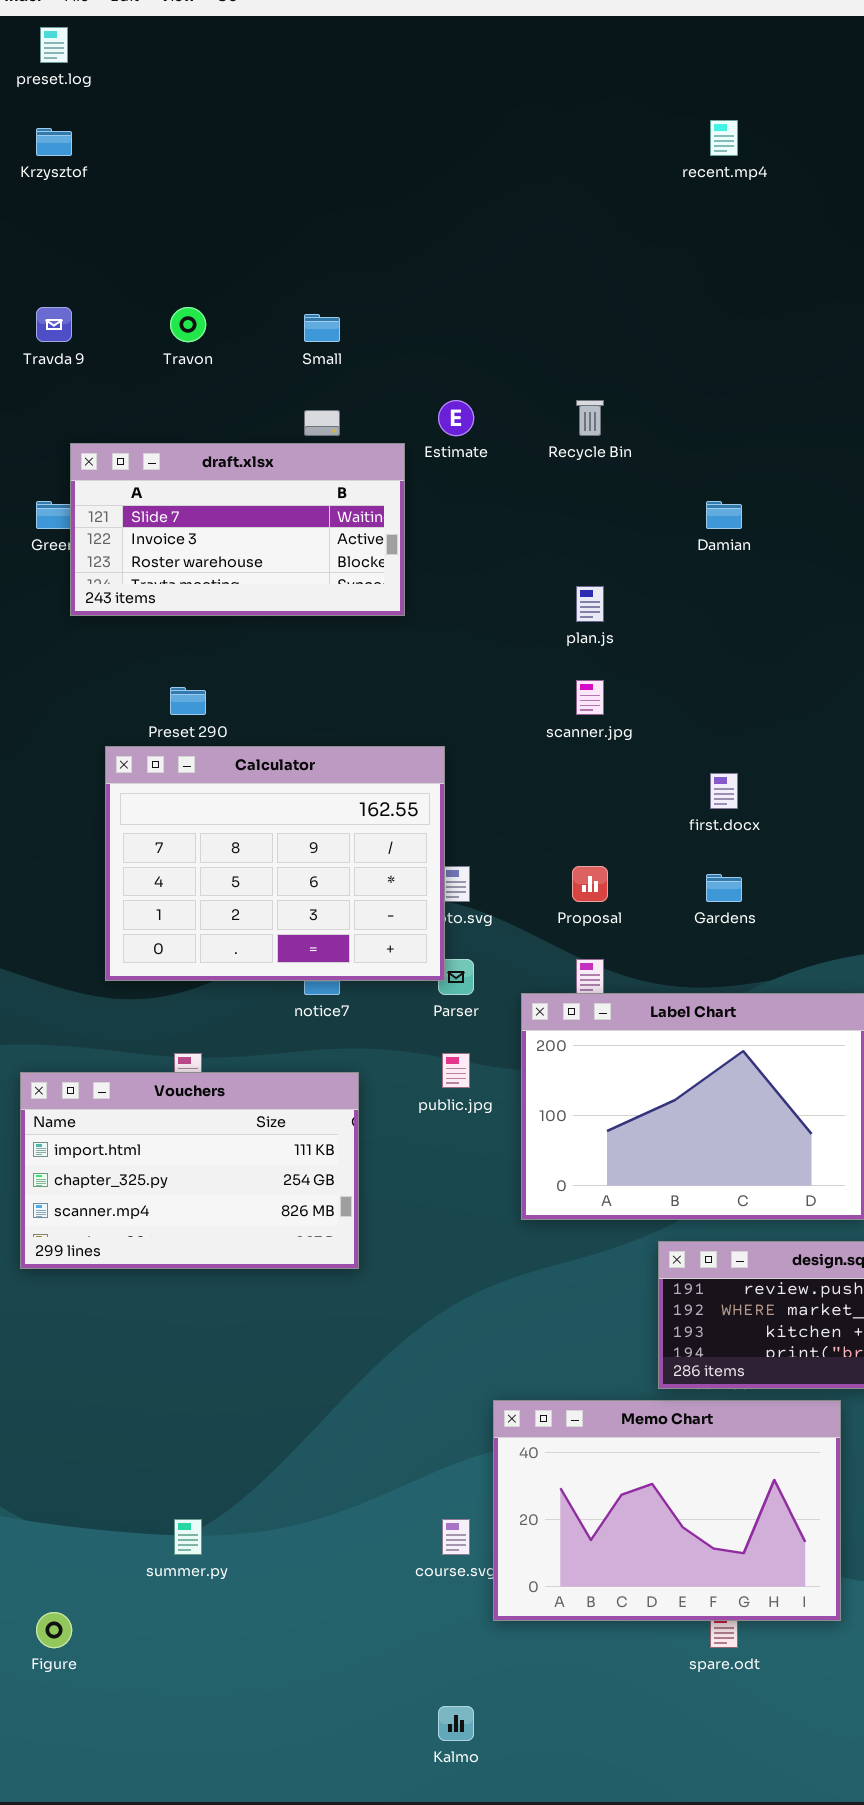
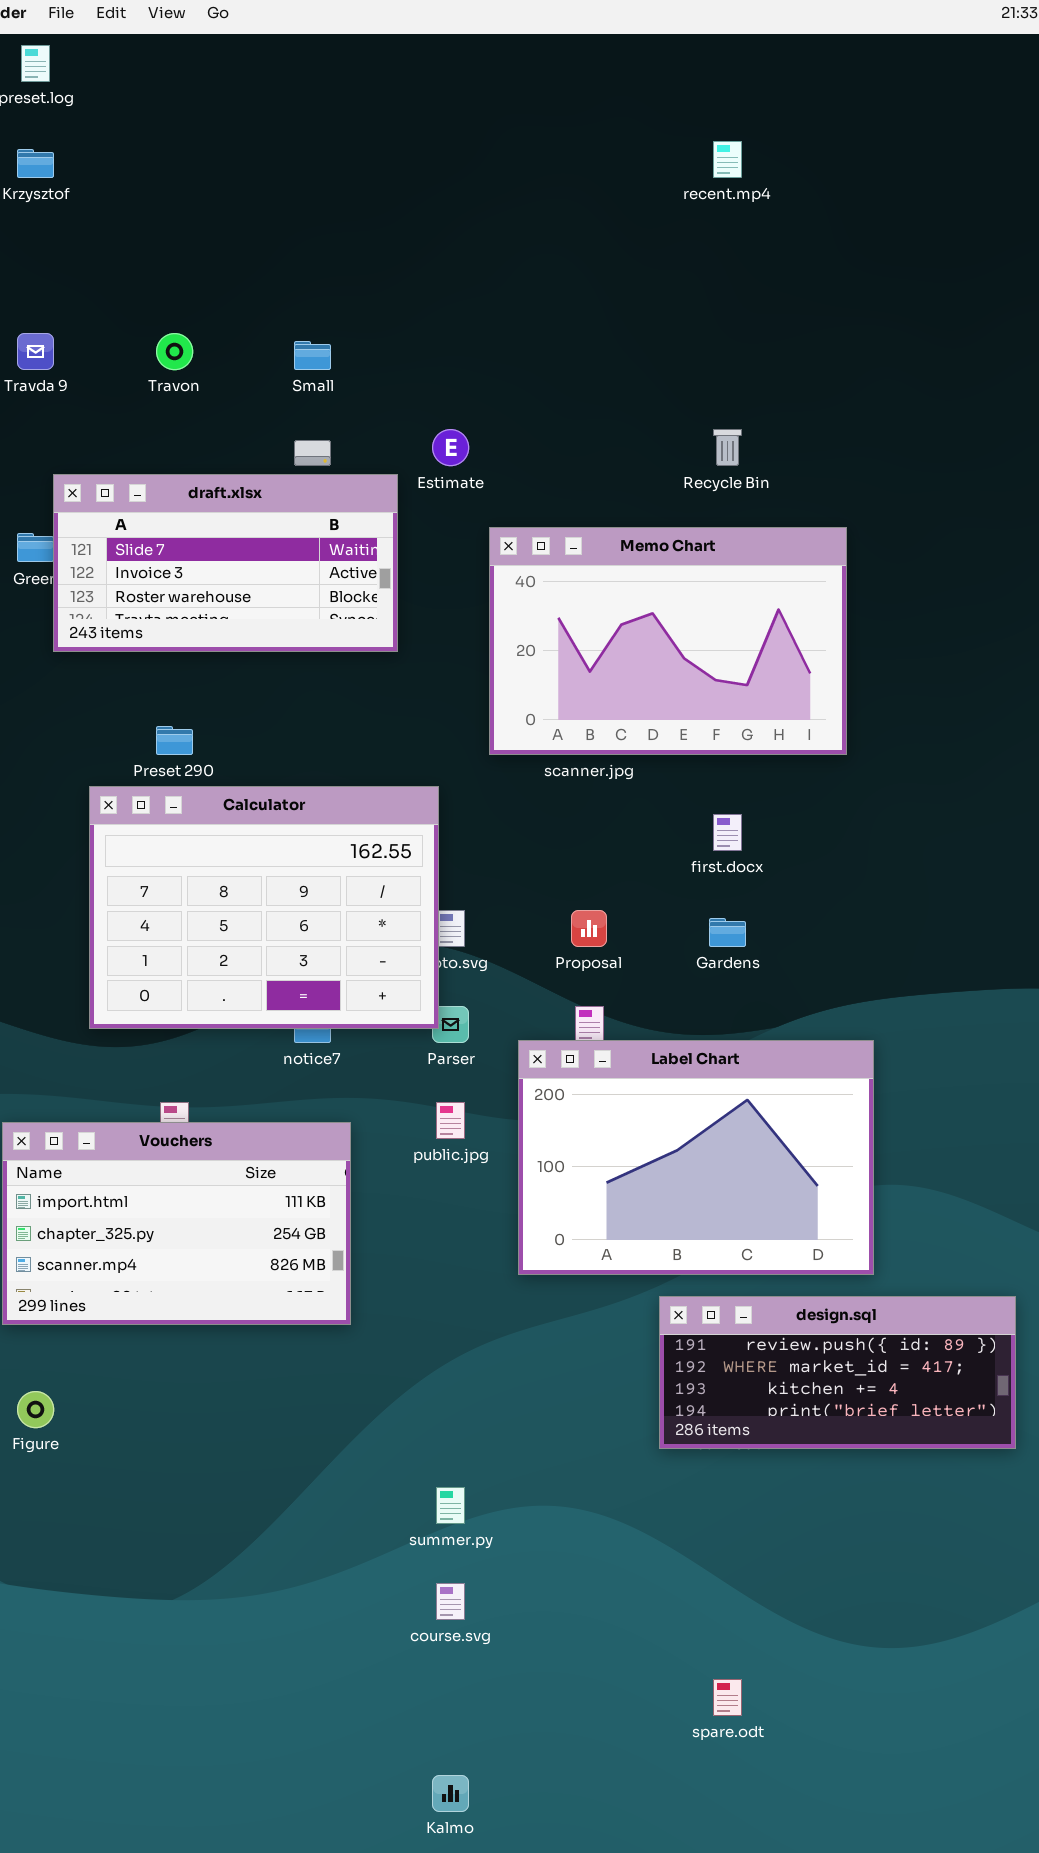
Recycle Bin: [576,400,604,436] -> [713,429,742,466], moved
Memo Chart: [493,1400,841,1621] -> [489,527,847,755], moved
summer.py: [174,1519,202,1555] -> [436,1487,465,1524], moved
Figure: [36,1612,72,1648] -> [17,1391,54,1428], moved

